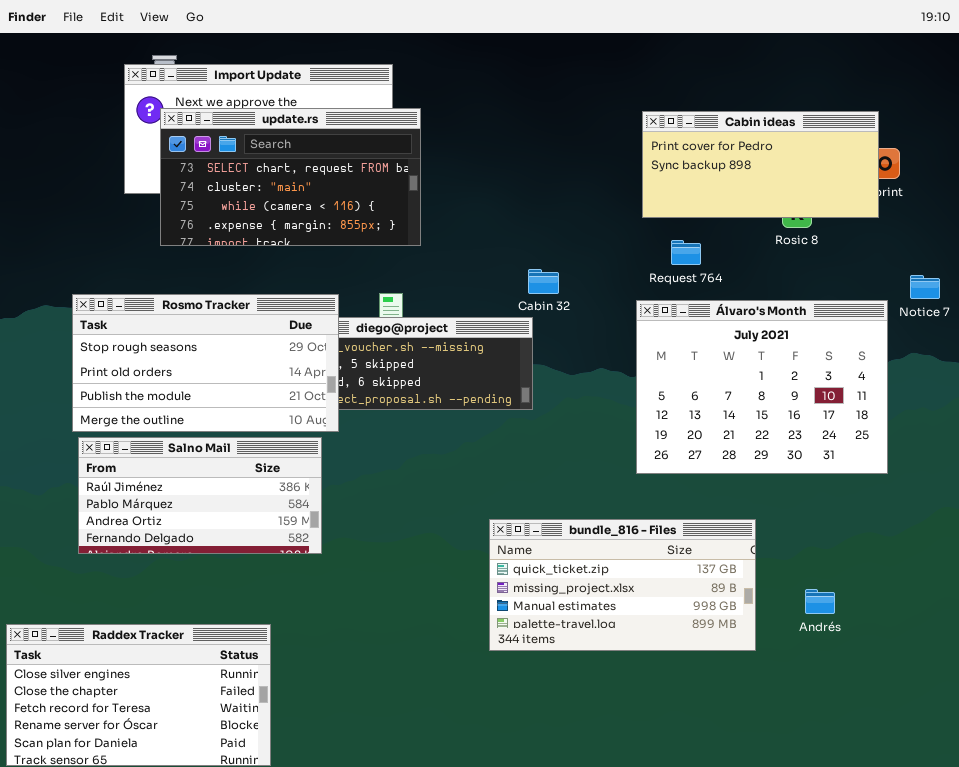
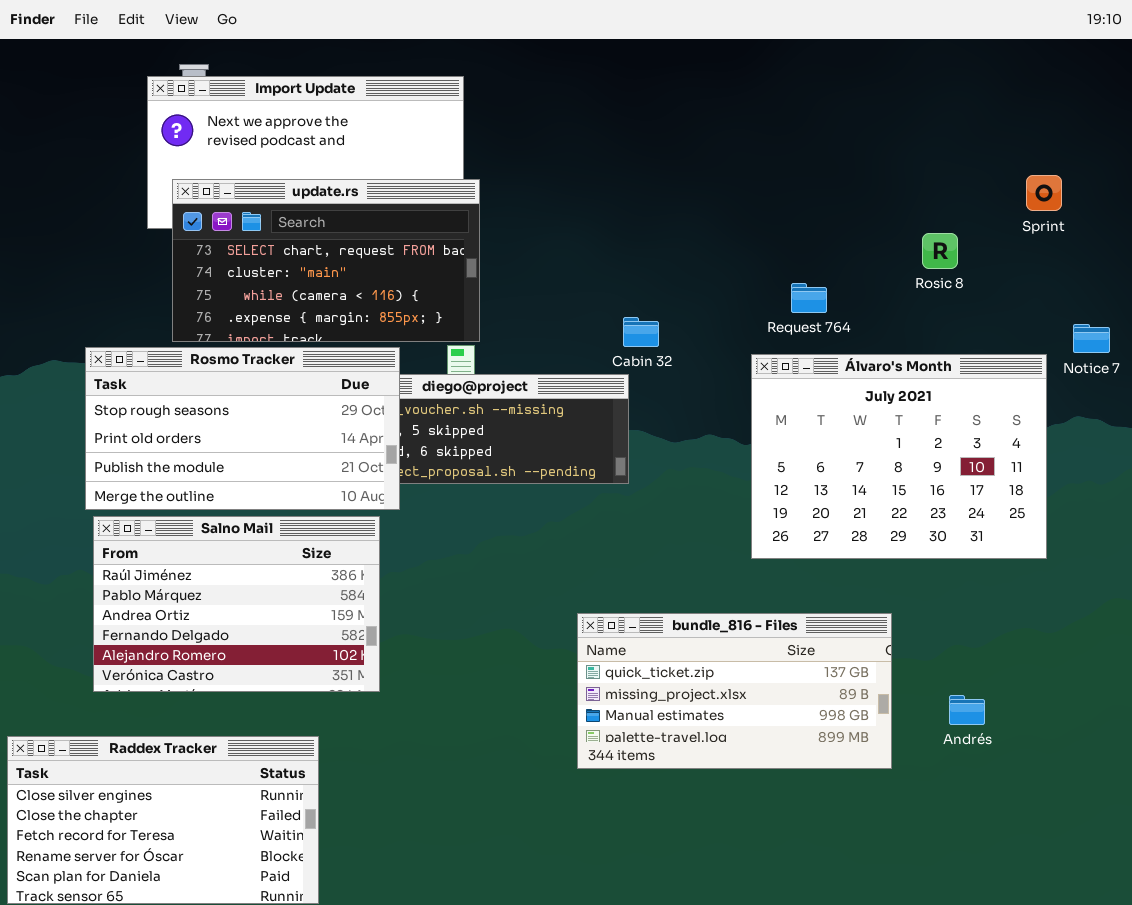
update.rs: [160,108,421,246] -> [172,179,480,342], moved
Cabin ideas: [642,111,879,218] -> none, closed
Salno Mail: [78,437,322,554] -> [93,516,380,692], resized

